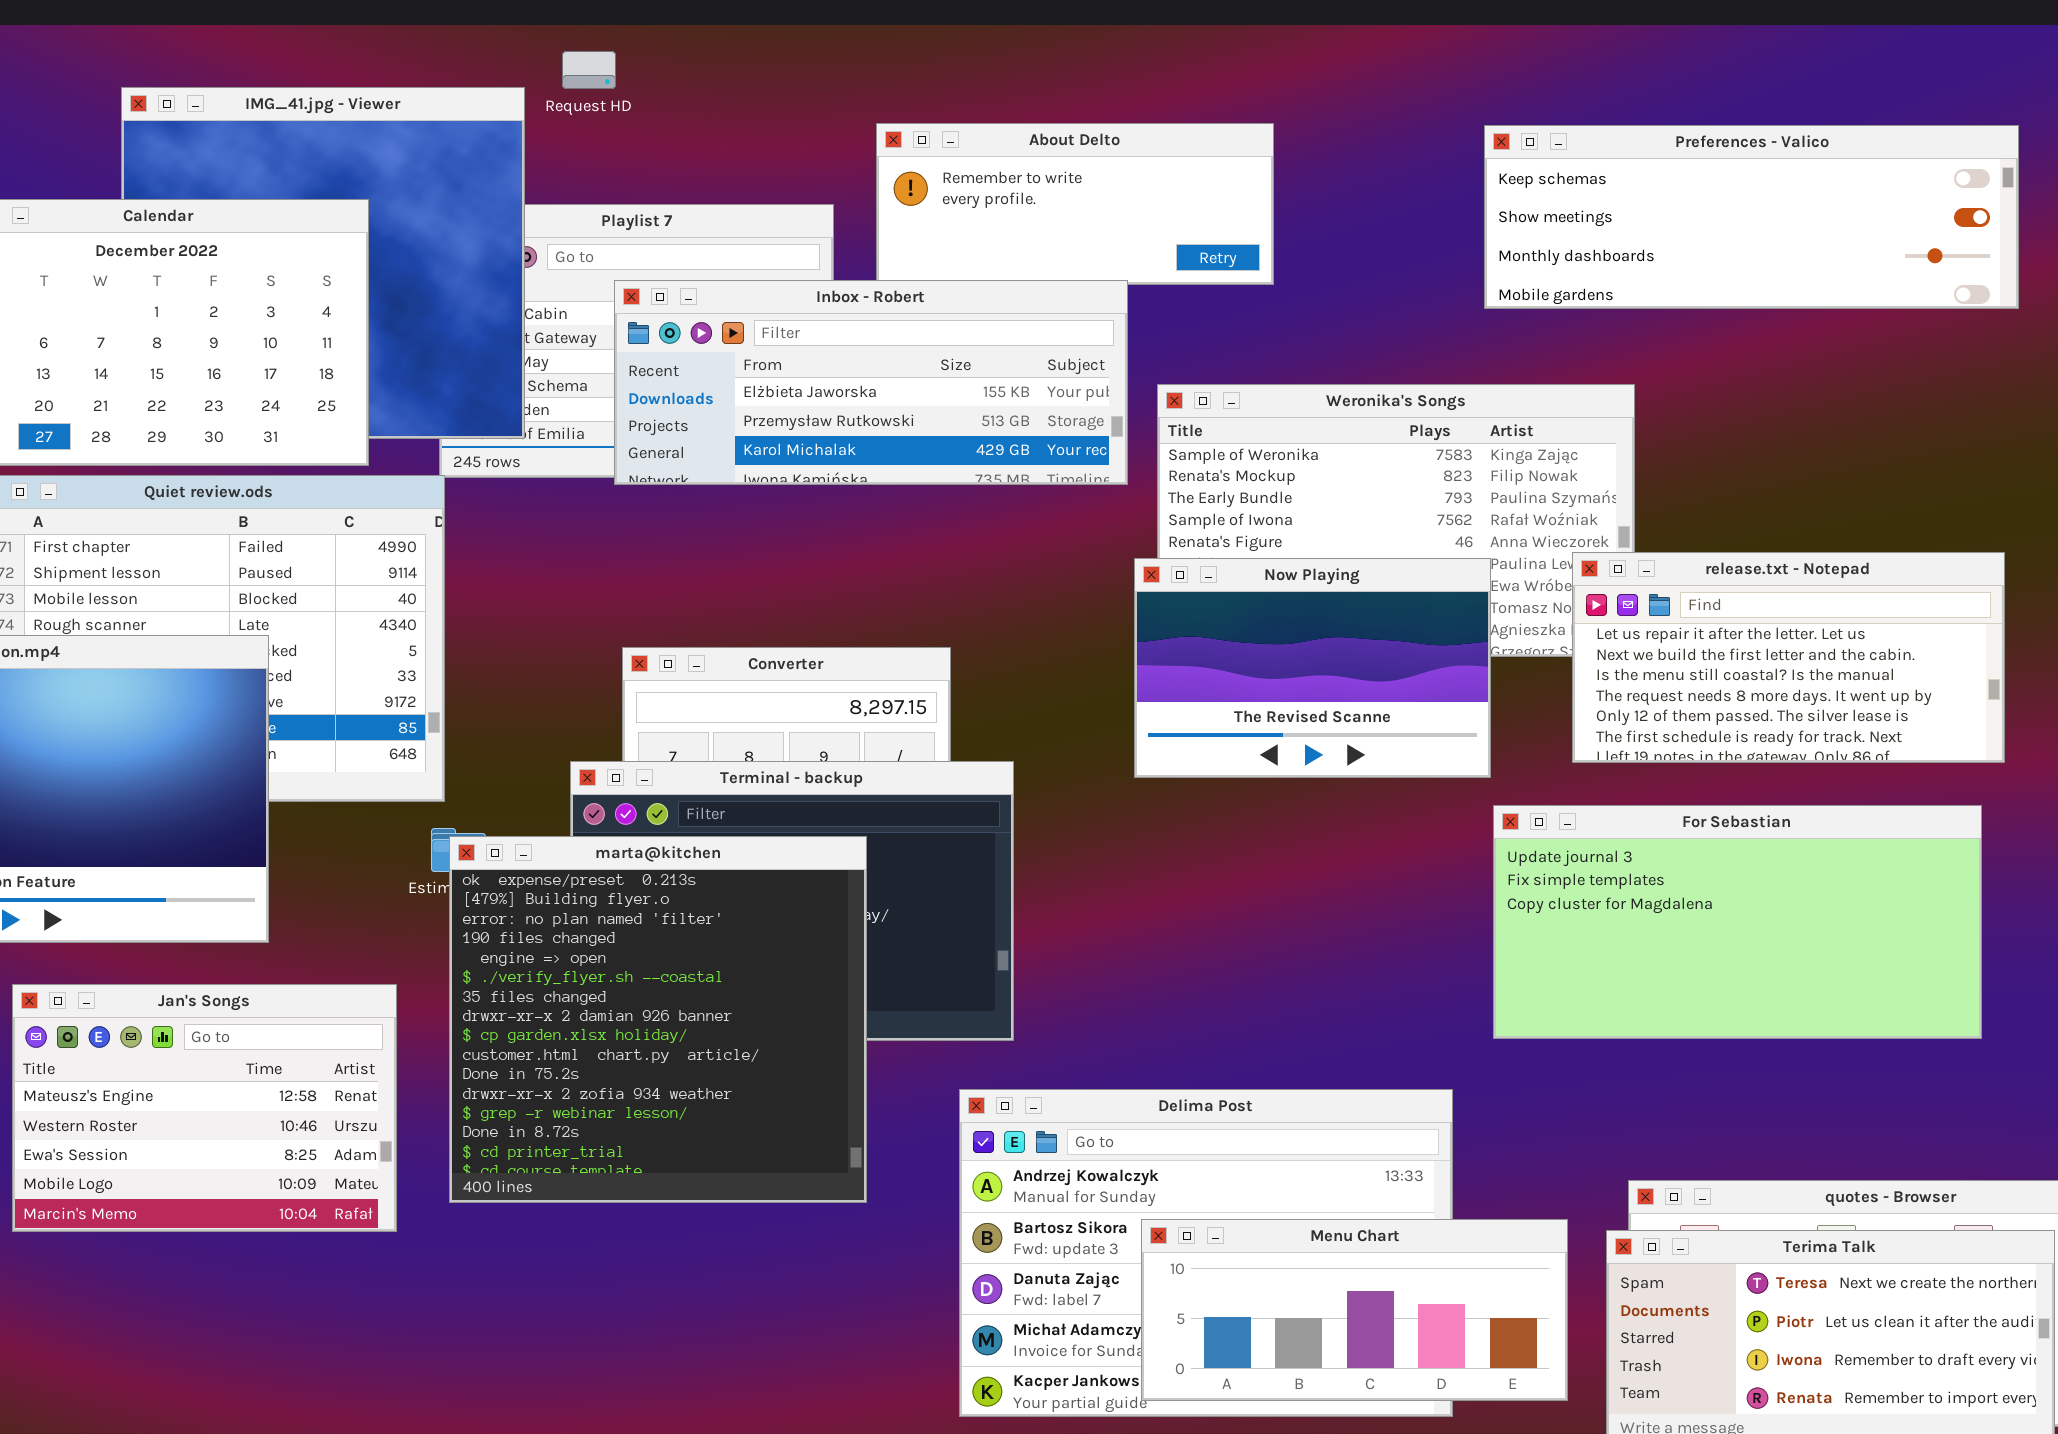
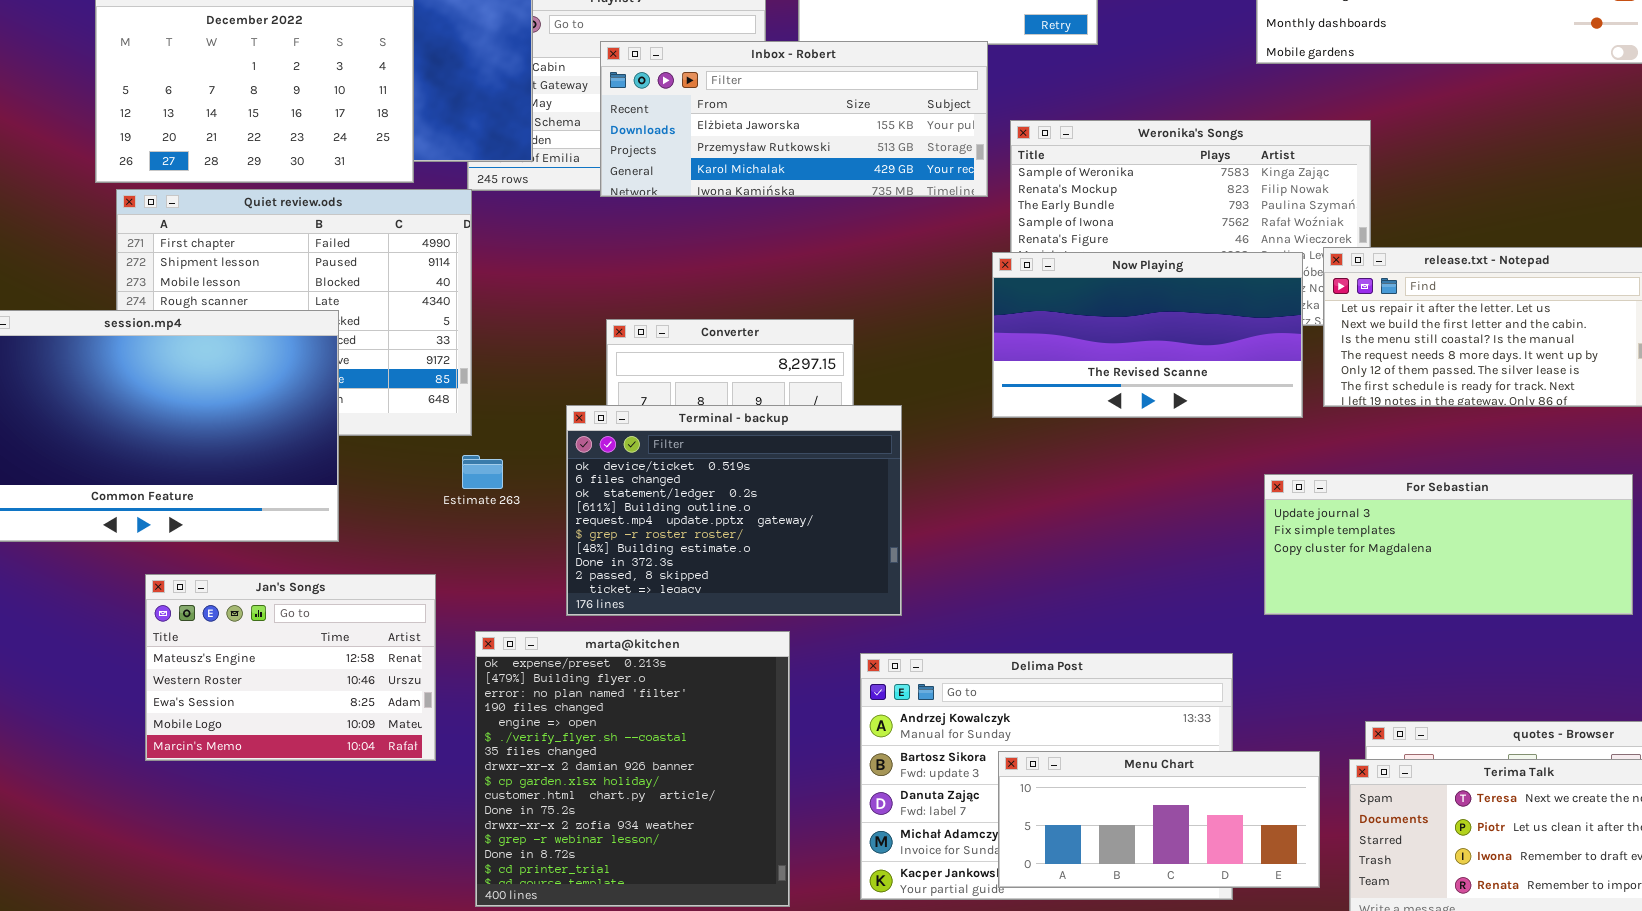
Now Playing: [1134,558,1491,778] -> [992,252,1303,418], resized
For Sebastian: [1493,805,1982,1039] -> [1264,474,1633,615], resized
marta@kitchen: [449,836,867,1203] -> [475,631,790,907], moved

